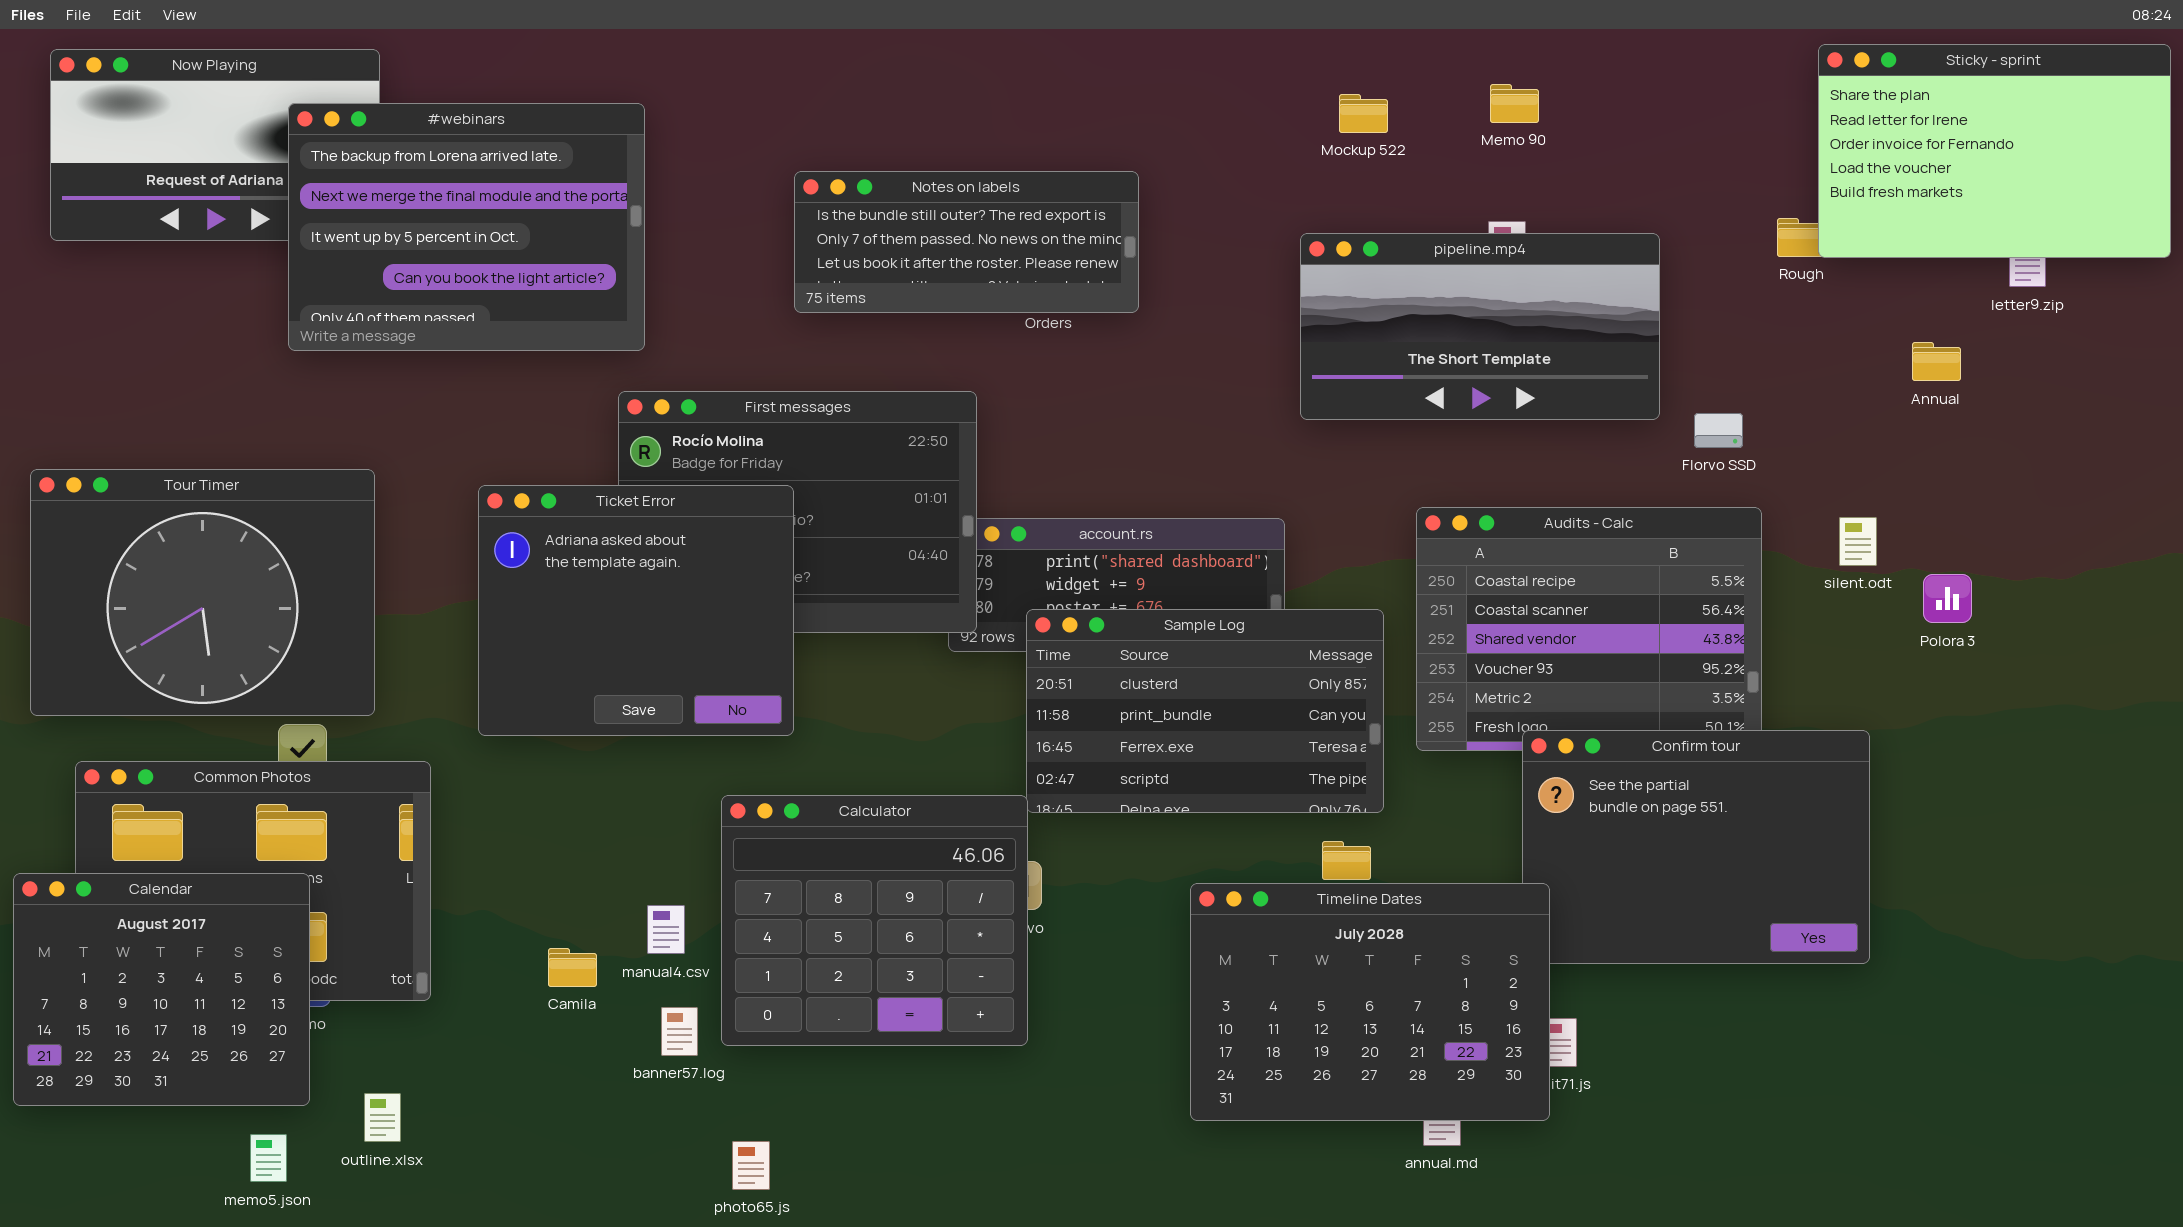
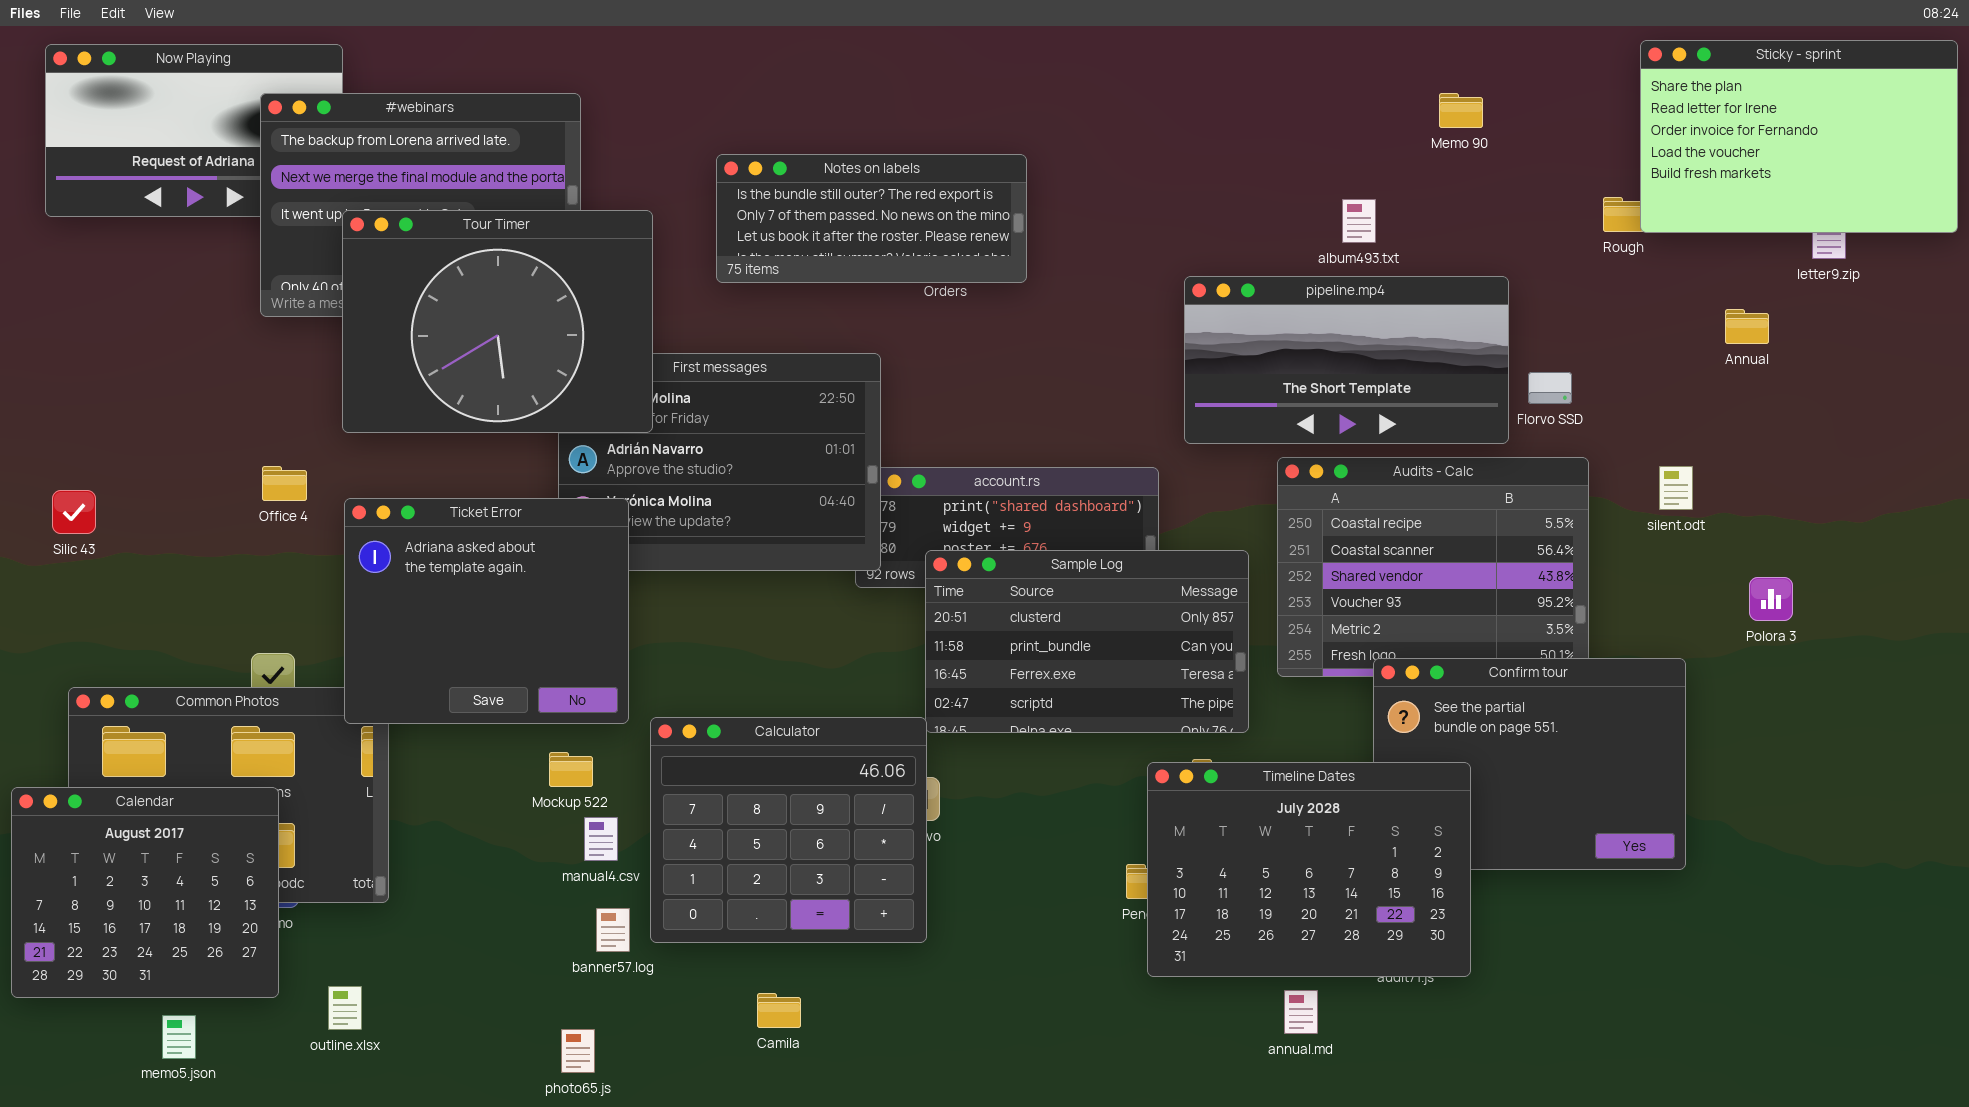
Memo 90: [1490,84,1539,123] -> [1439,93,1483,128], moved
Mockup 522: [1339,94,1388,133] -> [549,752,593,787], moved
pipeline.mp4: [1300,233,1660,420] -> [1184,276,1509,444], moved
Tour Timer: [30,469,375,716] -> [342,210,653,433], moved
Ticket Error: [478,485,794,736] -> [344,498,629,724], moved
Polora 3: [1923,574,1972,623] -> [1749,577,1793,621], moved
Timeline Dates: [1190,883,1550,1121] -> [1147,762,1471,977], moved
Camila: [548,948,597,987] -> [757,993,801,1028], moved
memo5.json: [250,1134,287,1182] -> [162,1015,196,1059], moved
photo65.js: [732,1141,770,1190] -> [561,1029,595,1073], moved

